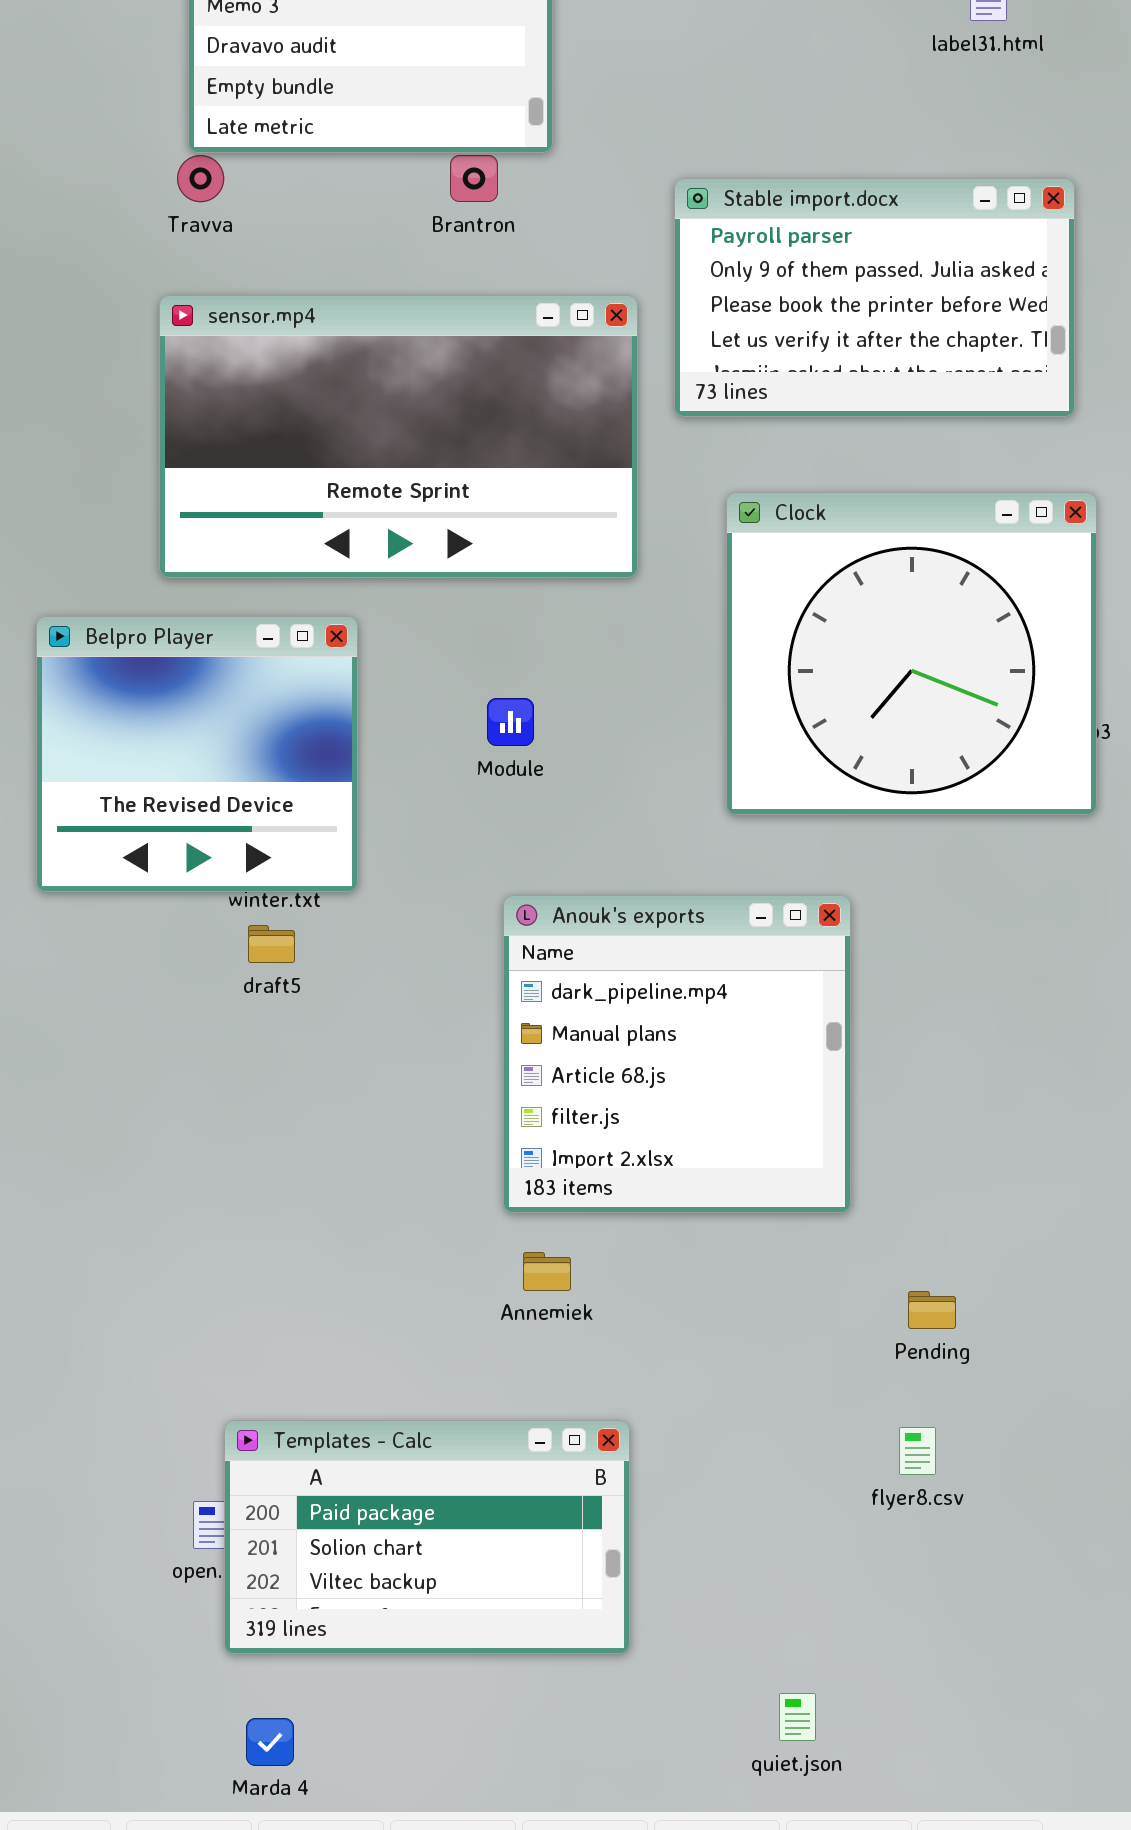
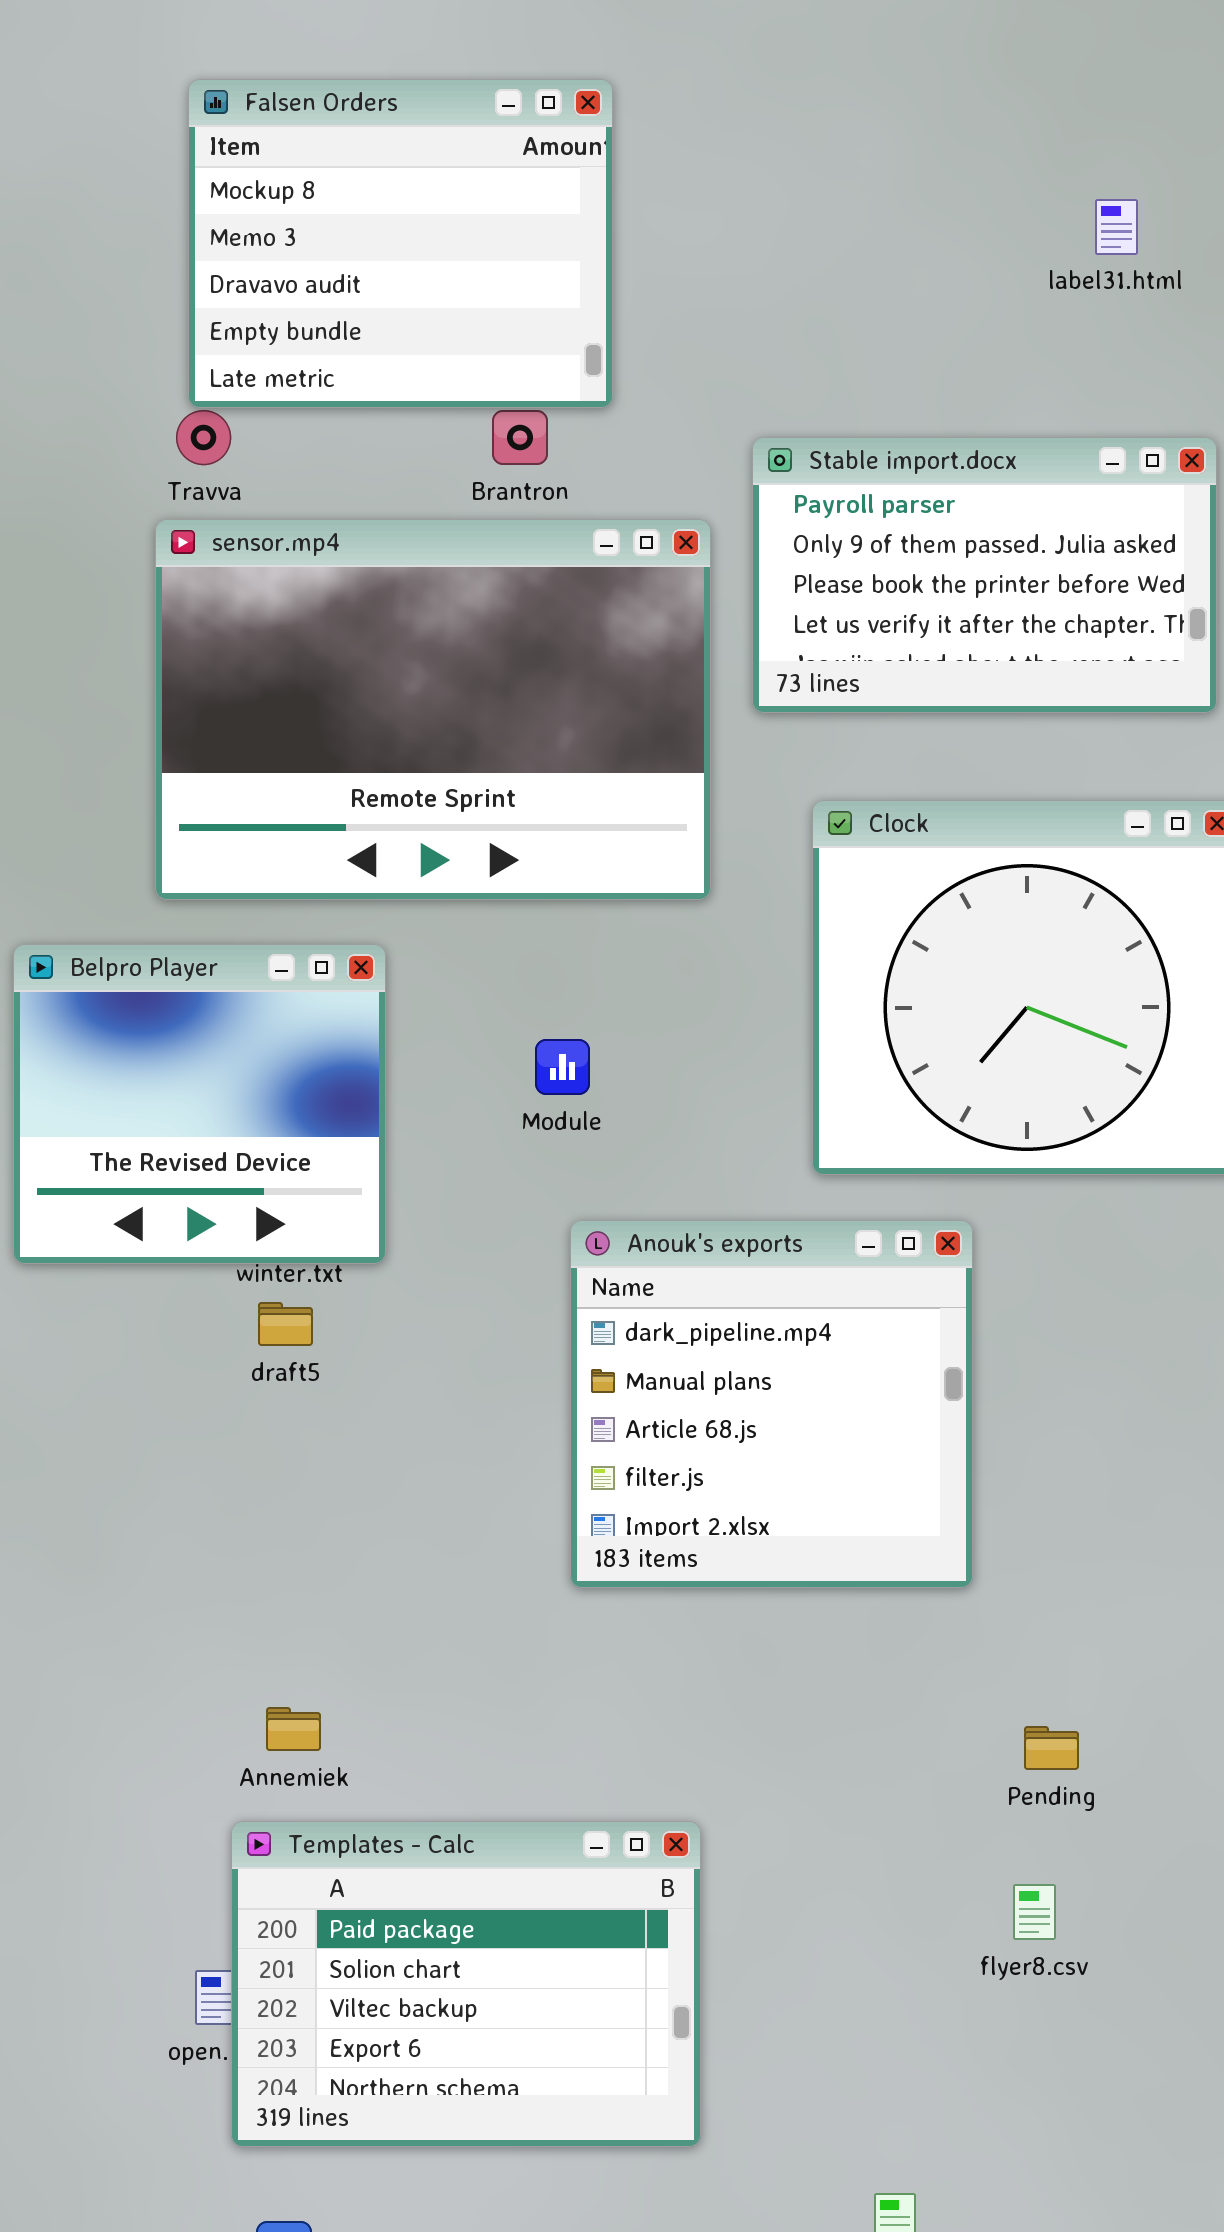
sensor.mp4: [159,295,638,578] -> [155,519,711,900], resized
Anouk's exports: [503,895,851,1213] -> [570,1220,973,1588], moved
Annemiek: [523,1252,571,1291] -> [266,1707,321,1751], moved
Templates - Calc: [224,1420,630,1654] -> [231,1821,701,2147], resized

